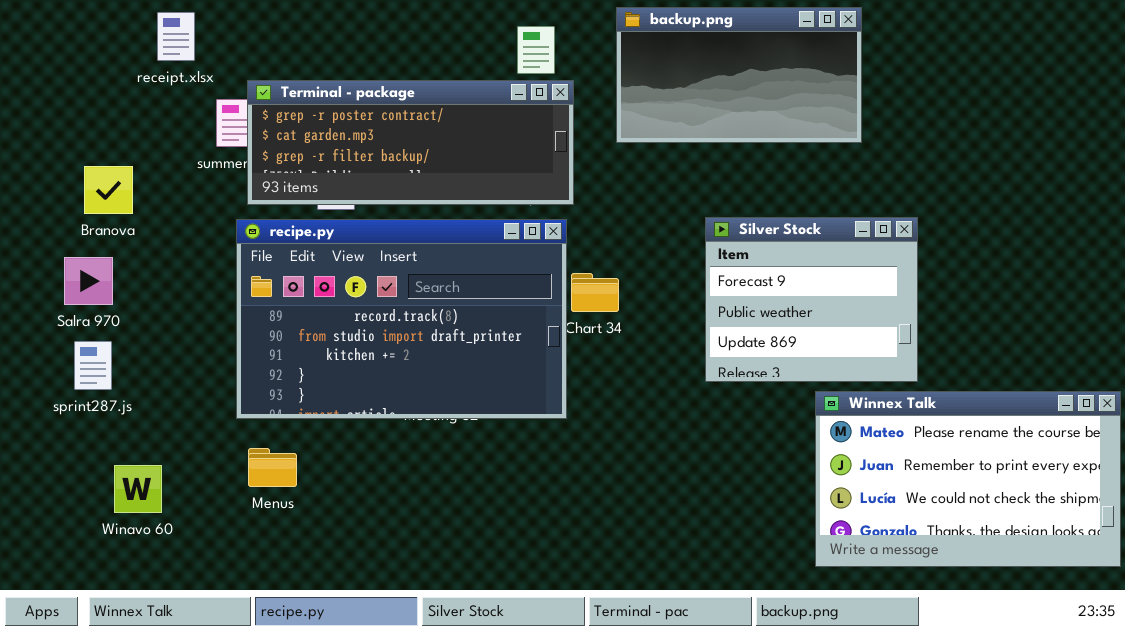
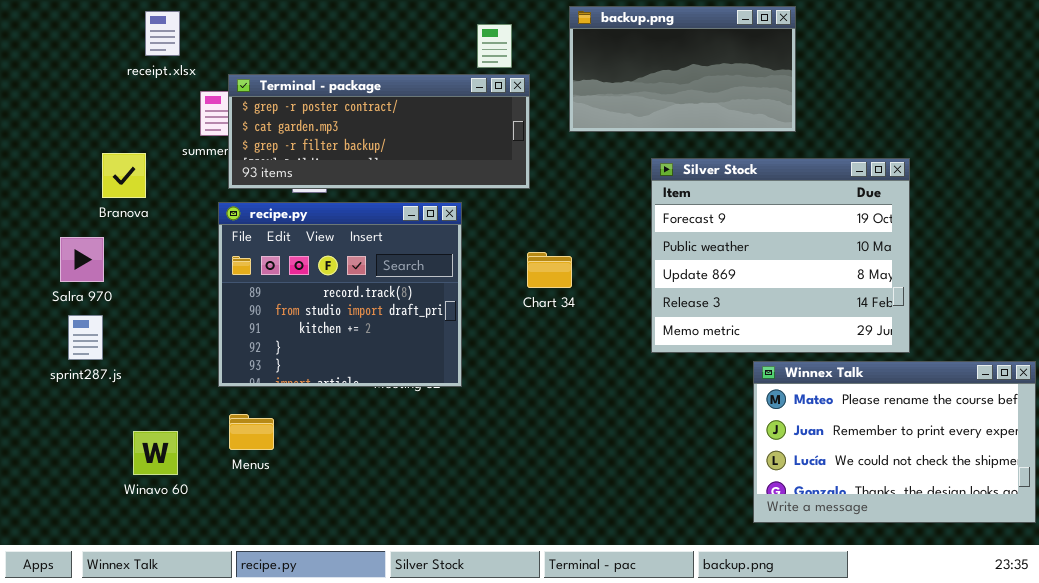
Branova: [84,166,133,214] -> [102,153,146,198], moved
Silver Stock: [705,217,918,382] -> [651,158,910,353], resized
recipe.py: [236,219,567,419] -> [218,202,462,387], resized
Winavo 60: [114,465,162,513] -> [133,431,178,475], moved

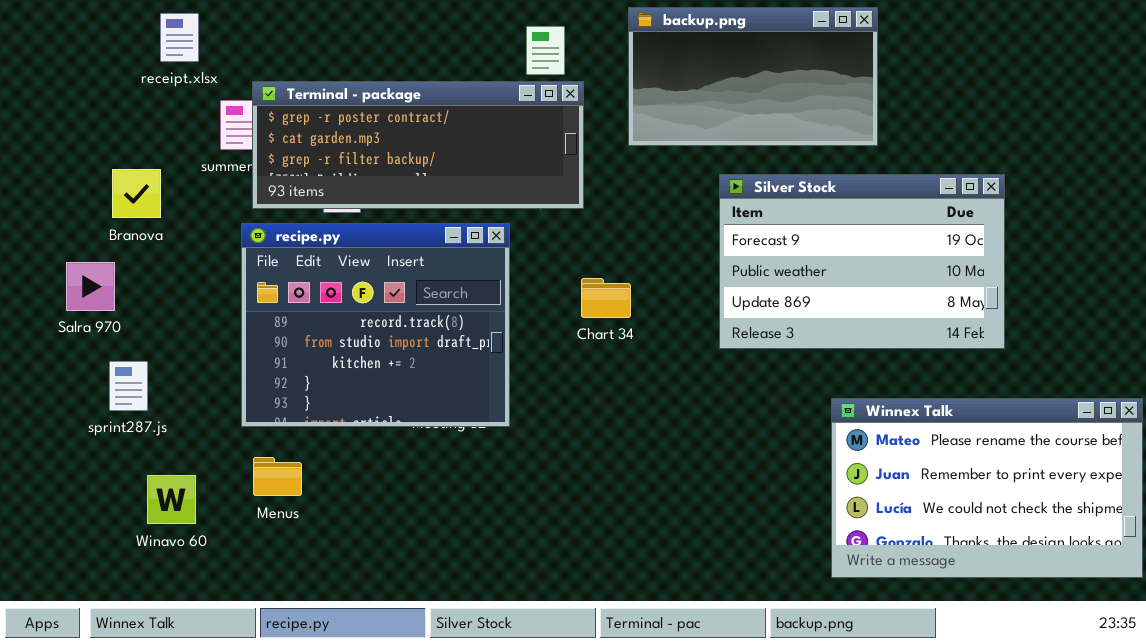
Silver Stock: [651,158,910,353] -> [719,174,1005,349], resized
sprint287.js: [68,315,103,360] -> [109,361,148,411], moved

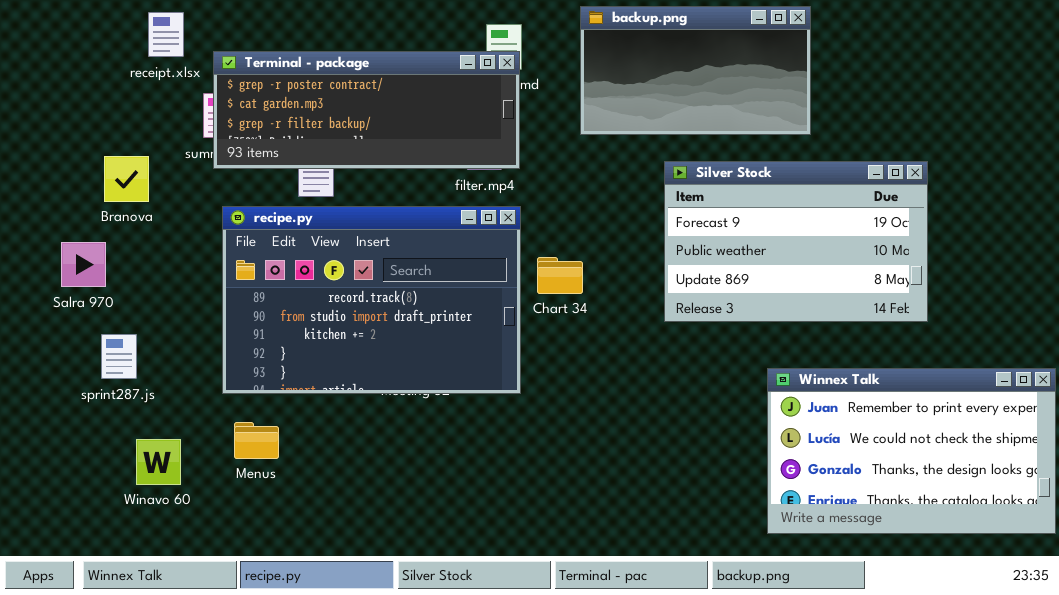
Terminal - package: [252,81,584,209] -> [213,51,520,169], moved
recipe.py: [241,223,510,427] -> [222,206,521,394], resized
Winnex Talk: [831,398,1143,578] -> [767,368,1056,534], scrolled down 1 row

